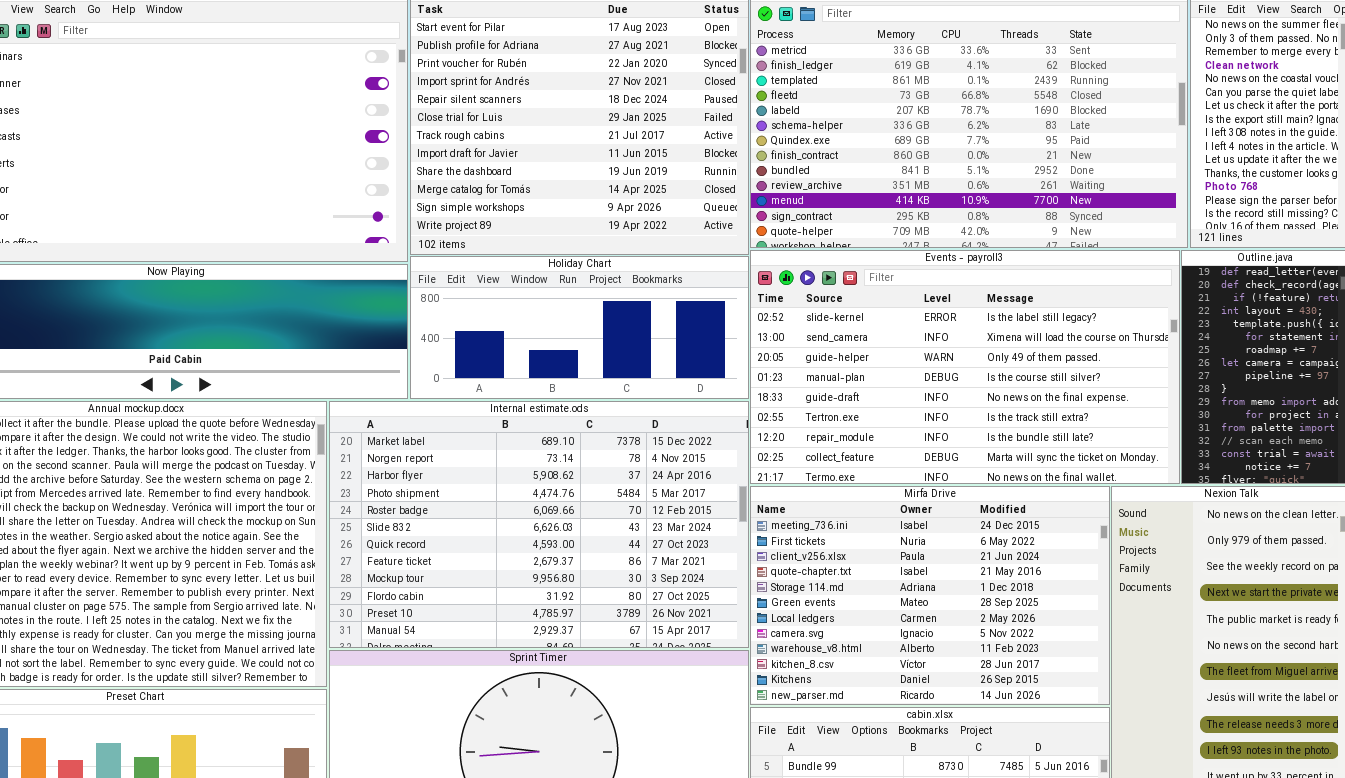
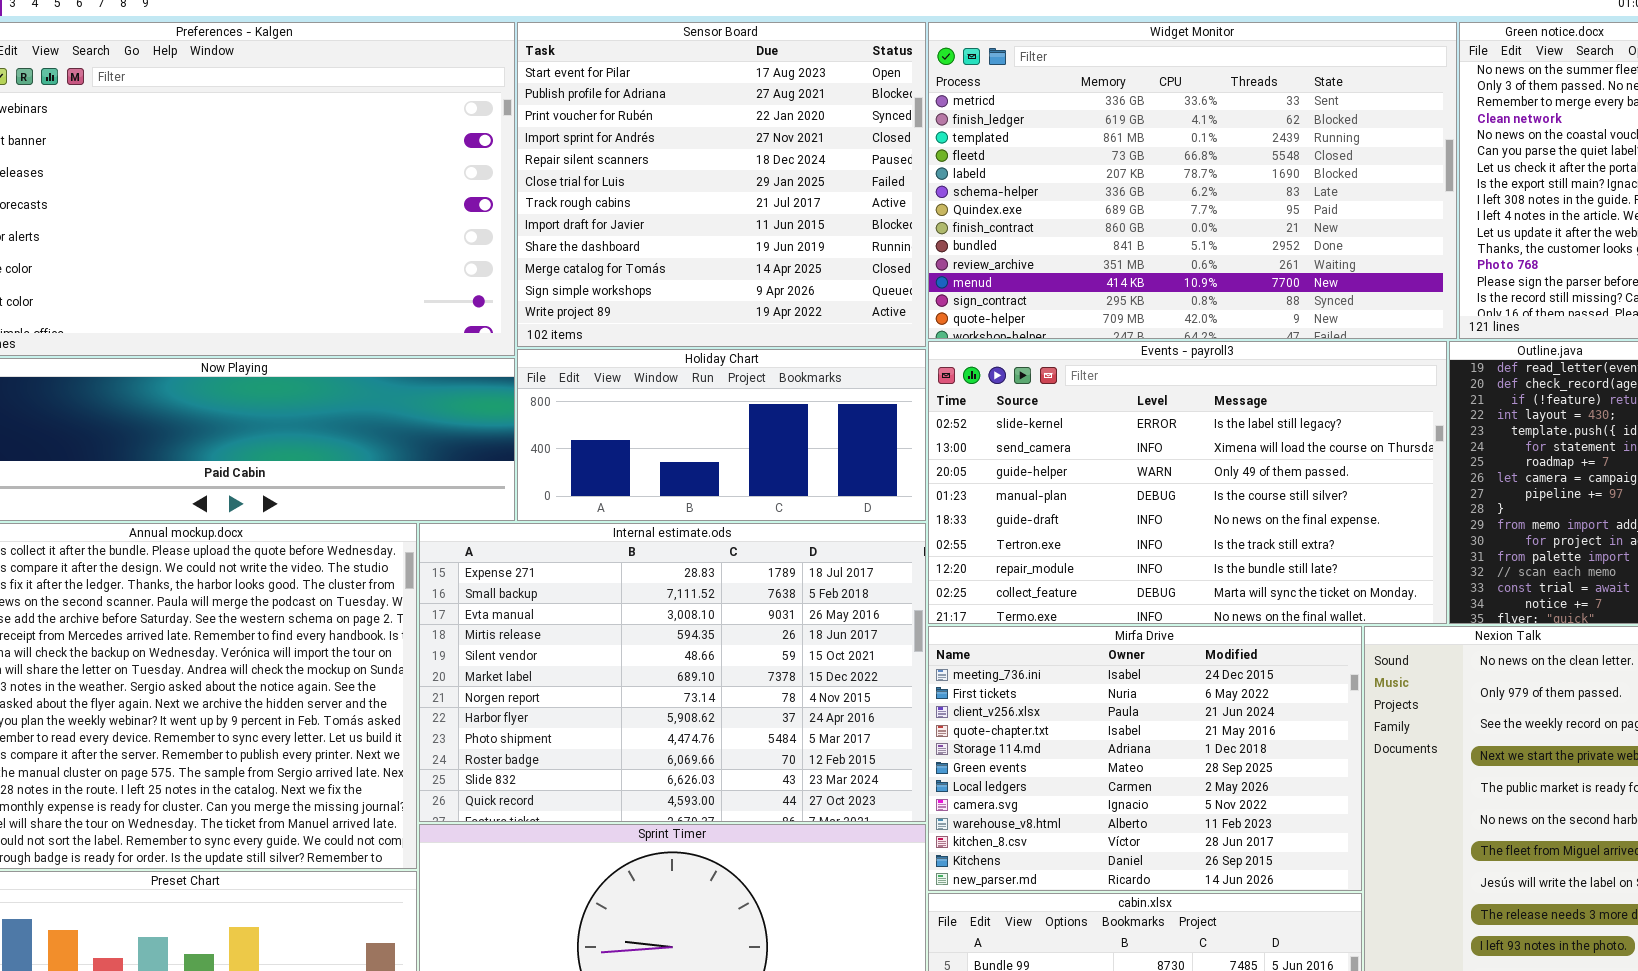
Internal estimate.ods: [329,401,749,648] -> [419,523,926,822], scrolled up 5 rows

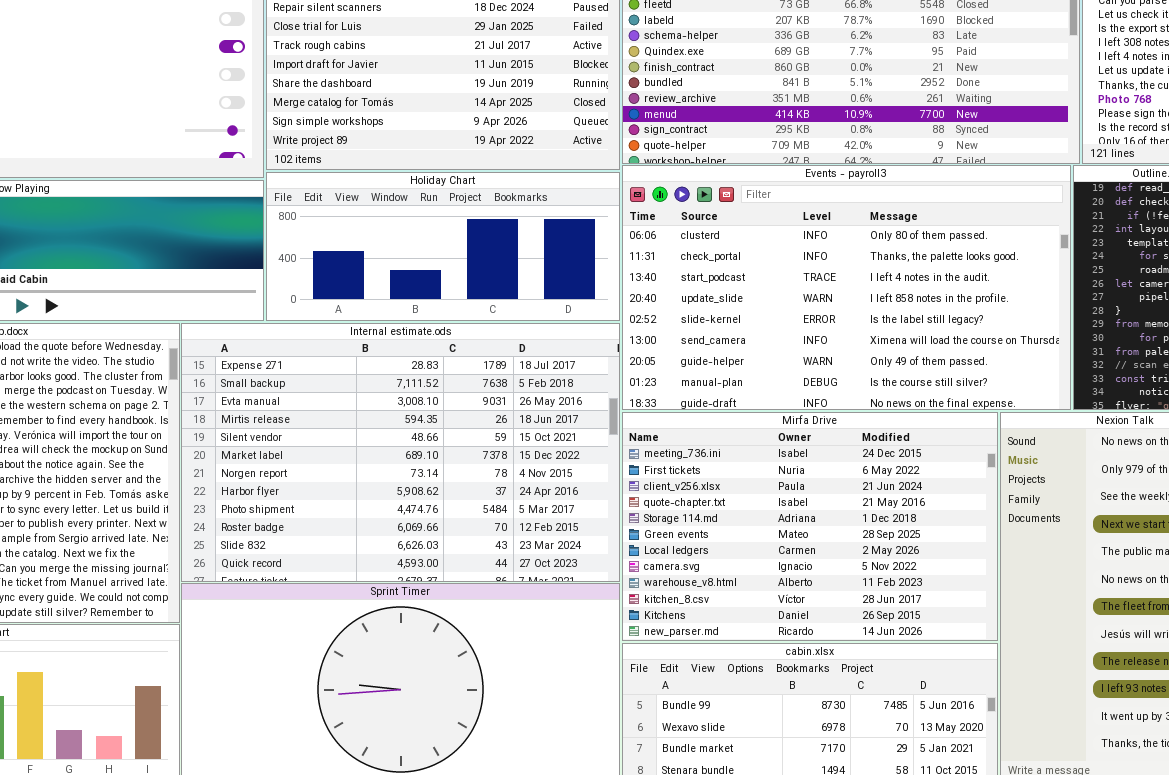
Events - payroll3: [928,341,1447,624] -> [622,165,1071,410], scrolled up 4 rows

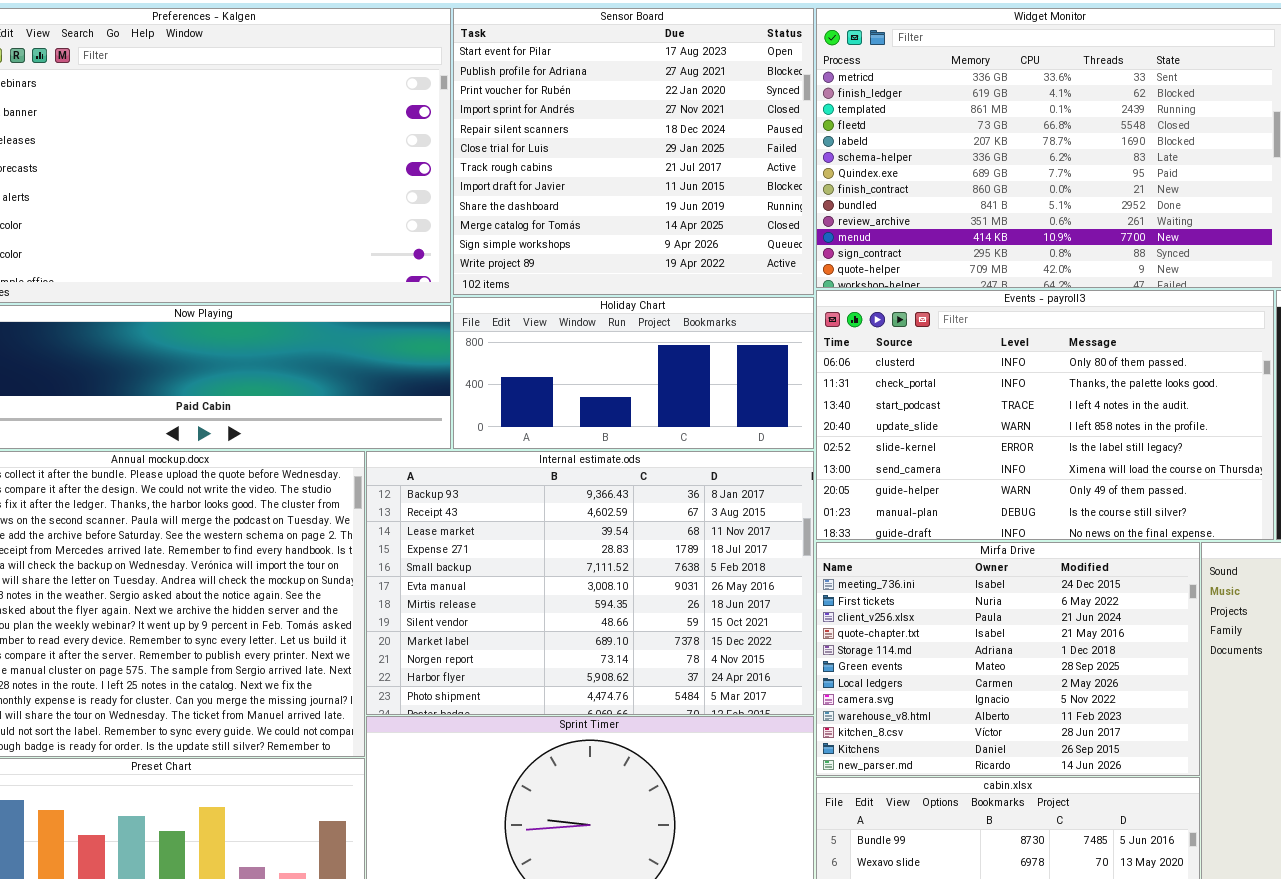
Internal estimate.ods: [181,323,620,582] -> [366,451,814,715], scrolled up 3 rows

